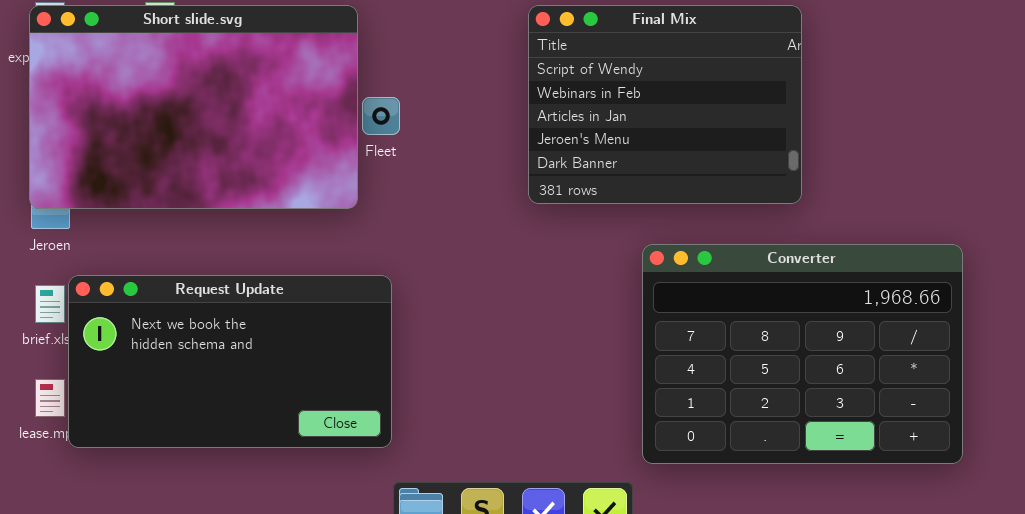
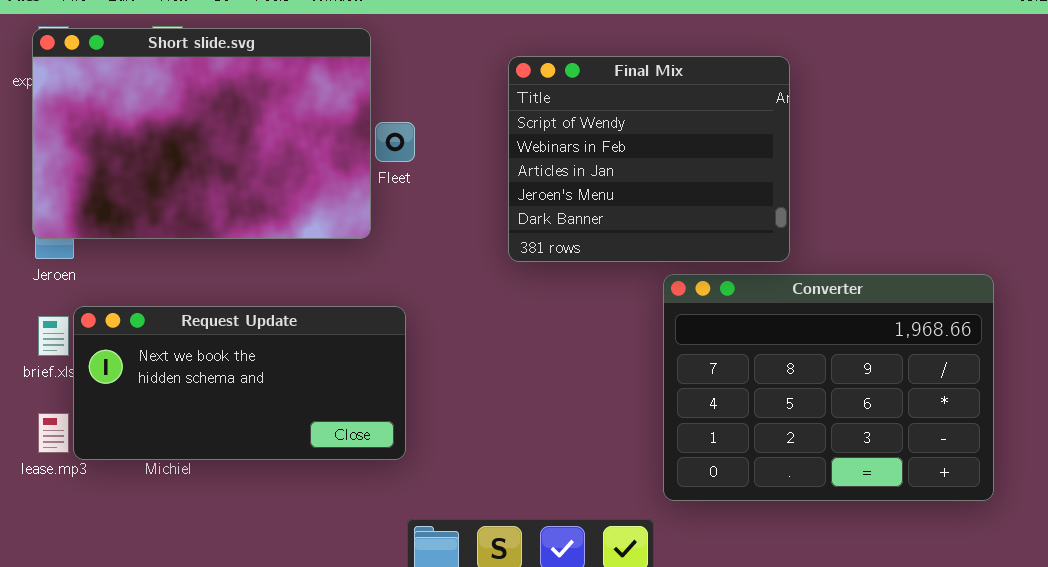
Final Mix: [528,5,802,204] -> [508,56,790,262], moved
Request Update: [68,275,392,448] -> [73,306,406,460], resized

